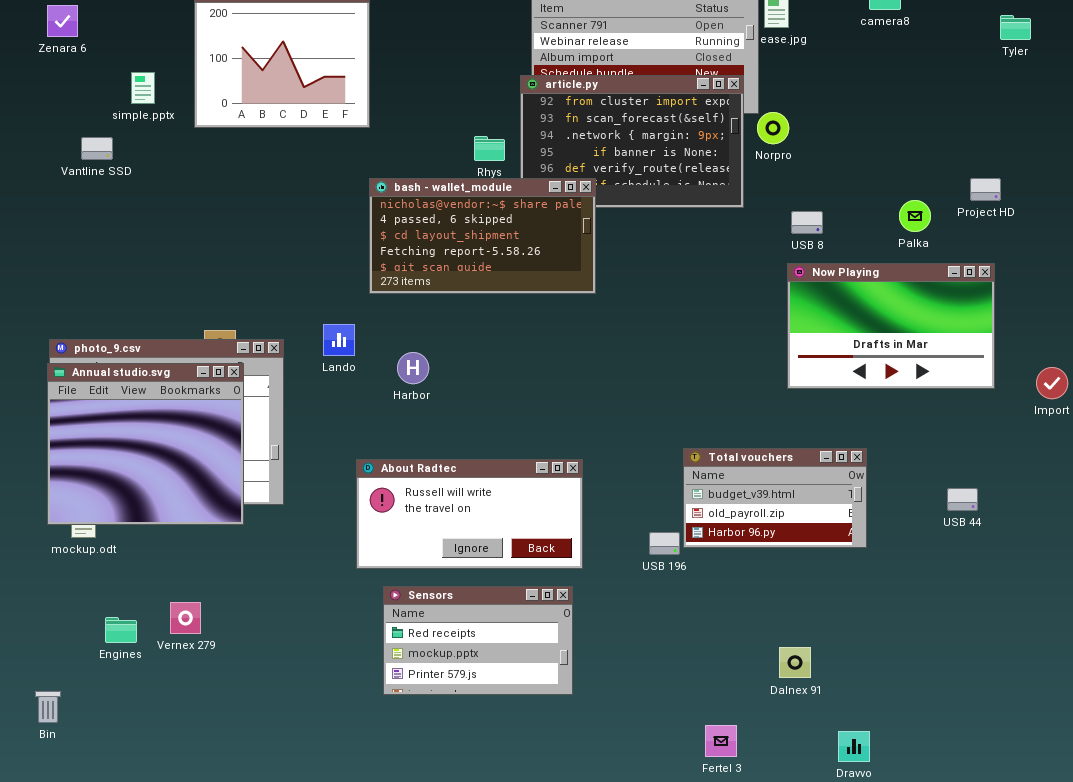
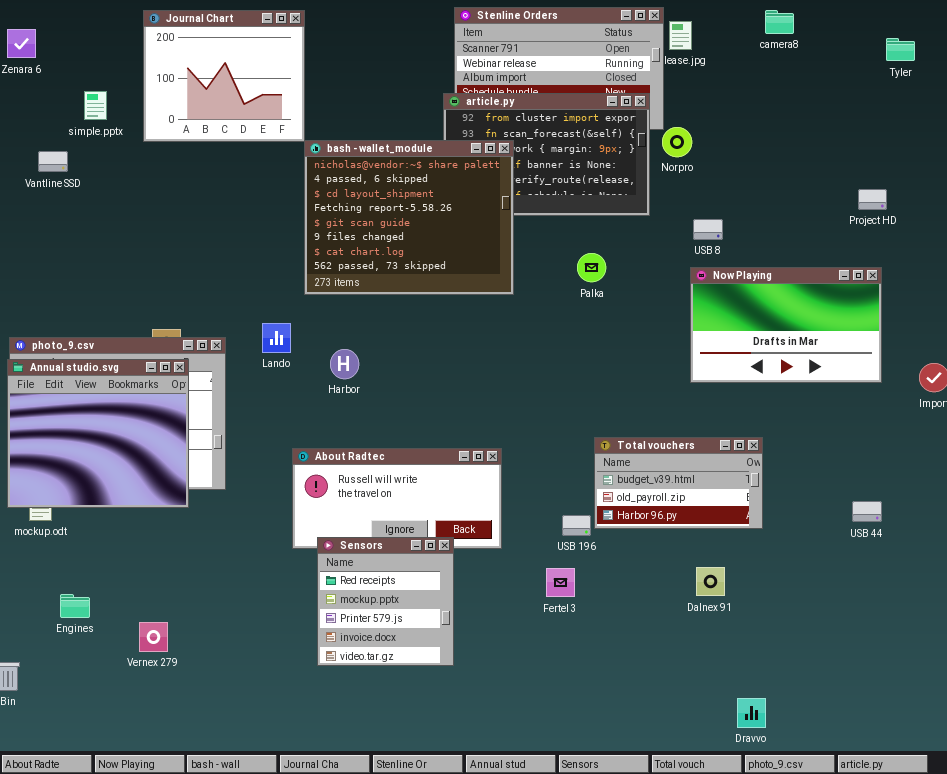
bash - wallet_module: [369,178,596,294] -> [304,140,514,295], resized
Palka: [899,200,931,232] -> [577,253,606,282], moved
USB 44: [947,488,978,511] -> [852,501,882,522], moved
Sensors: [383,586,573,695] -> [317,537,454,666], resized
Vernex 279: [170,602,201,634] -> [139,622,168,652], moved
Dalnex 91: [779,647,811,678] -> [696,567,725,596], moved
Fertel 3: [705,725,737,757] -> [546,568,575,597], moved

